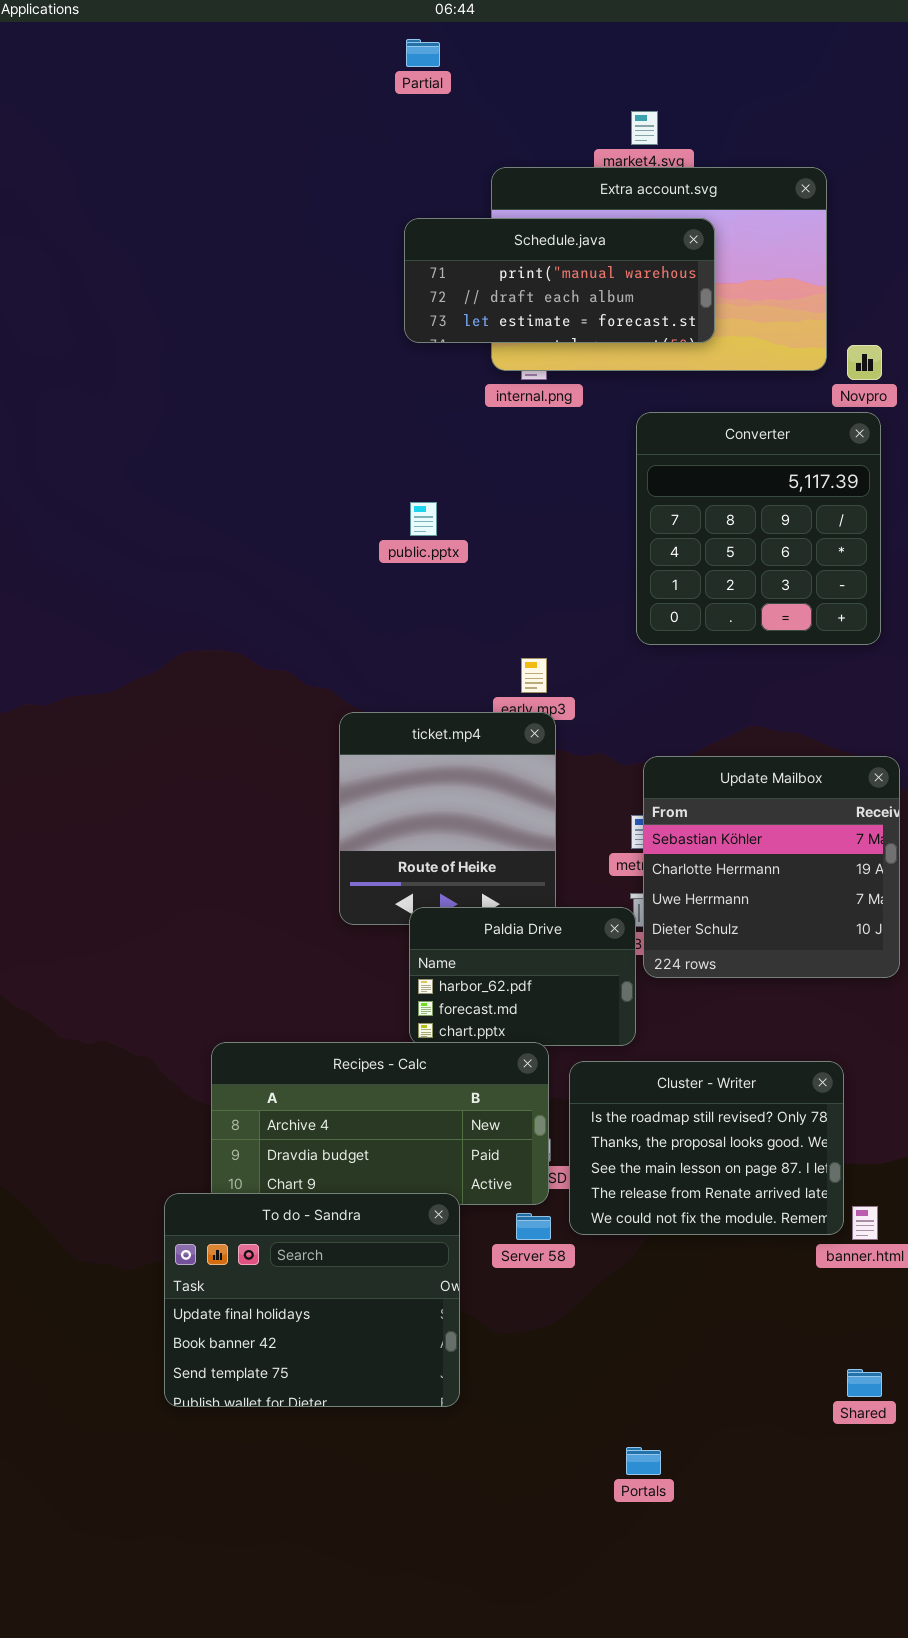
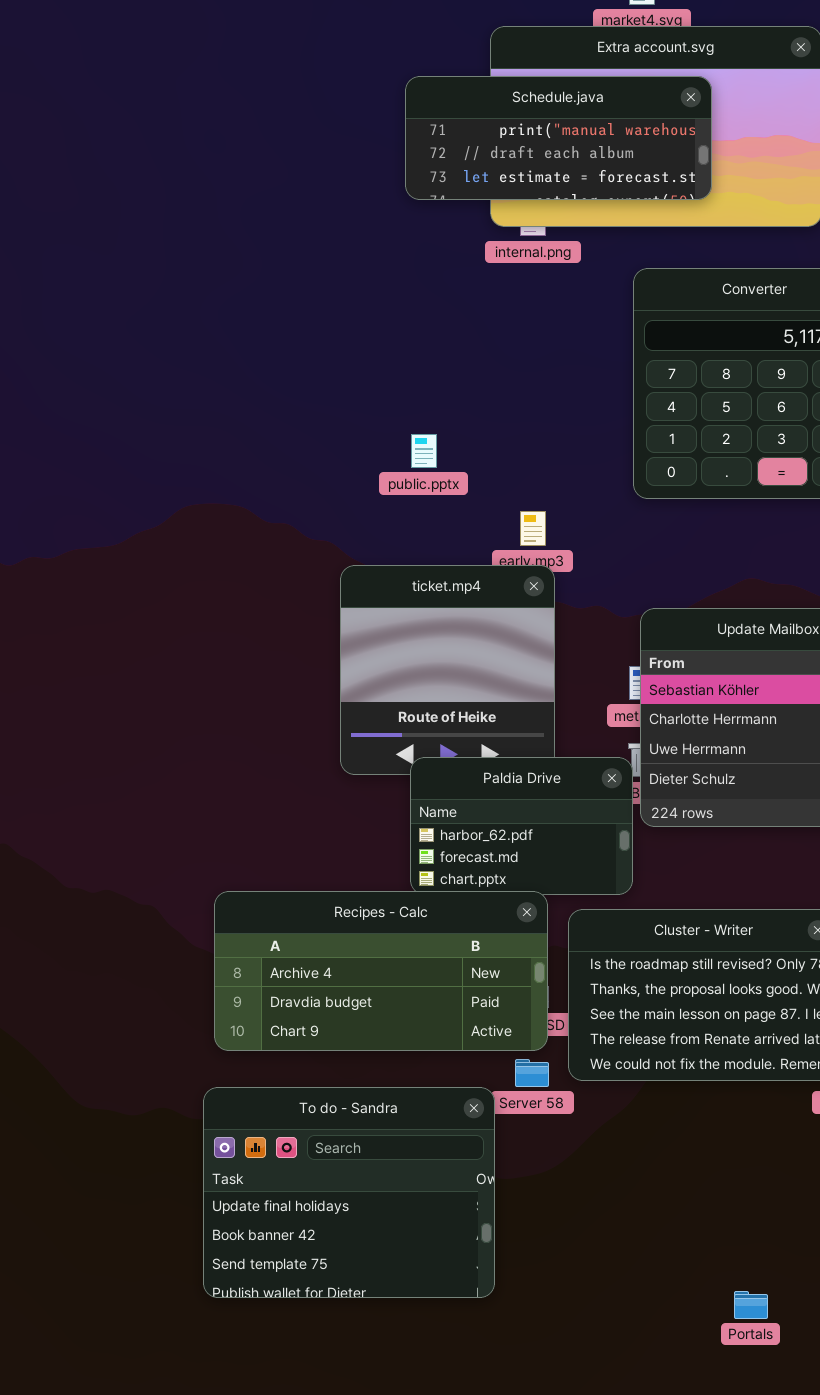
public.pptx: [410,502,437,536] -> [411,434,437,468], moved
To do - Sandra: [164,1193,460,1407] -> [203,1087,495,1298], moved
Portals: [626,1447,661,1475] -> [734,1291,768,1319], moved

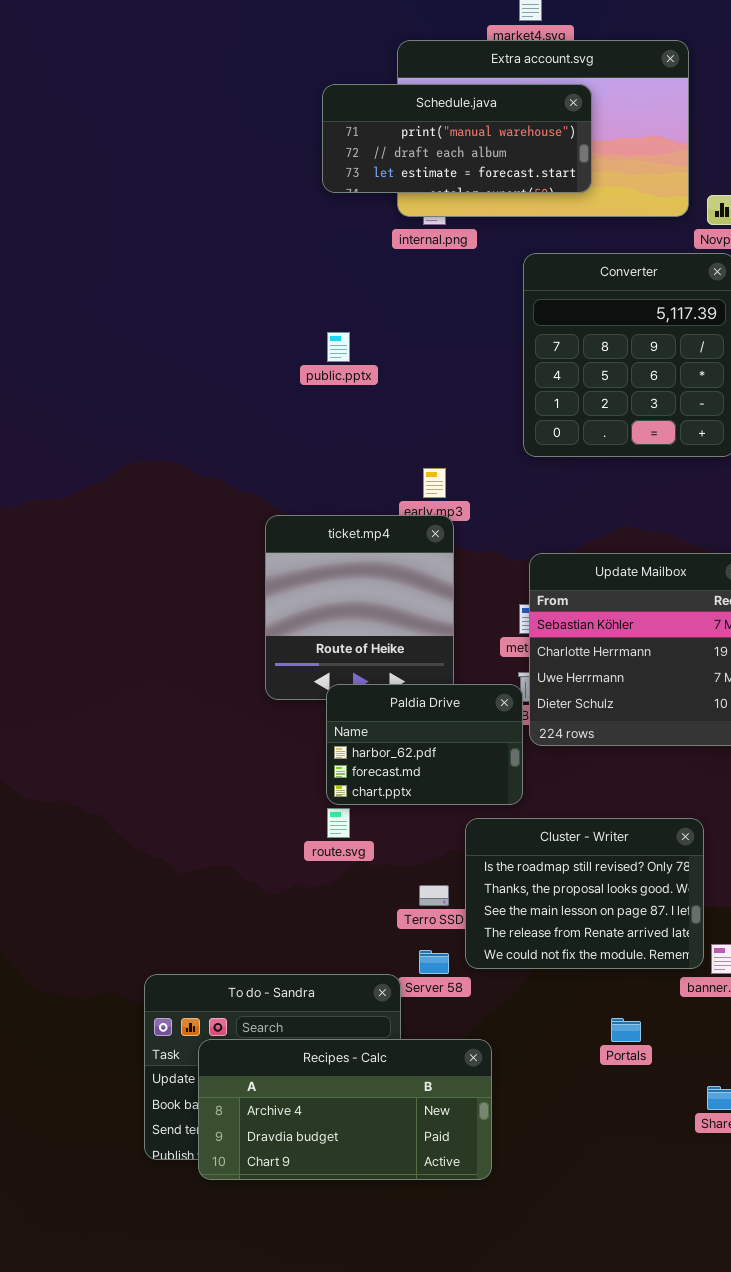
public.pptx: [411,434,437,468] -> [327,332,350,362], moved
Recipes - Calc: [214,891,548,1051] -> [198,1039,492,1180], moved
Portals: [734,1291,768,1319] -> [611,1018,641,1042], moved

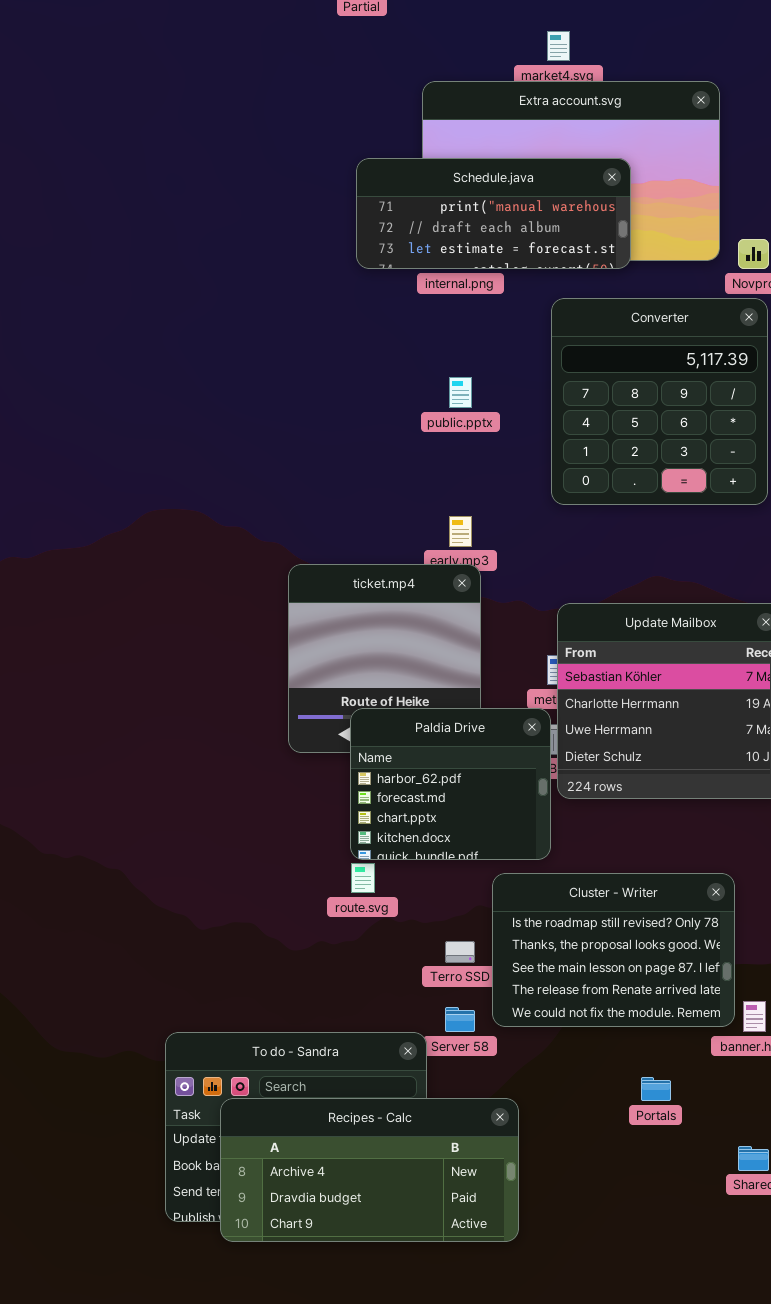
Schedule.java: [322,84,592,193] -> [356,158,631,269], moved
public.pptx: [327,332,350,362] -> [449,377,472,408], moved
Paldia Drive: [326,684,523,805] -> [350,708,551,860], resized

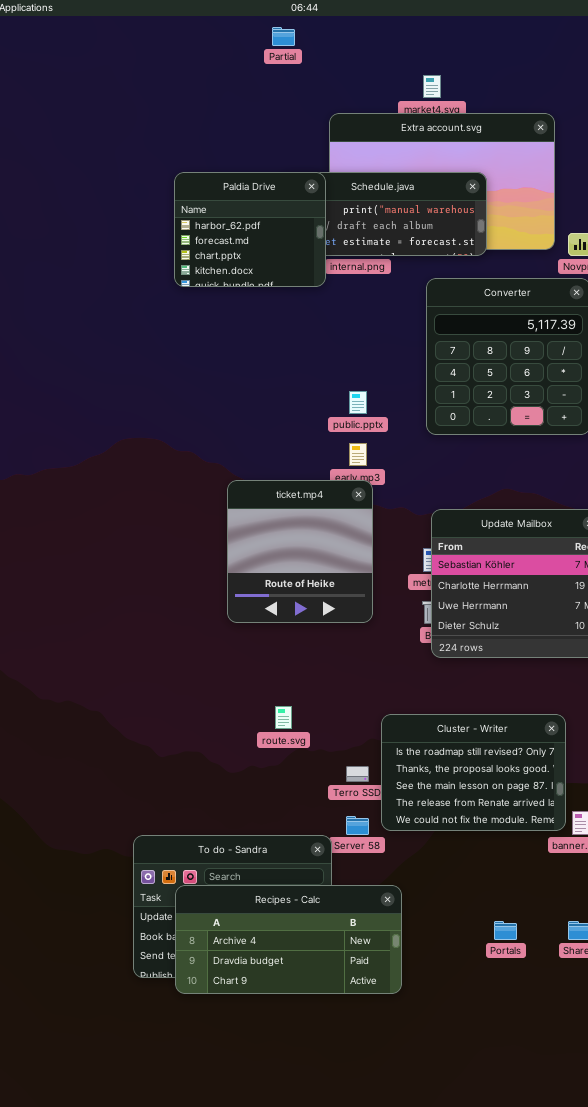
public.pptx: [449,377,472,408] -> [349,391,367,414], moved
Paldia Drive: [350,708,551,860] -> [174,172,326,287], moved
Portals: [641,1077,671,1101] -> [494,921,517,940], moved

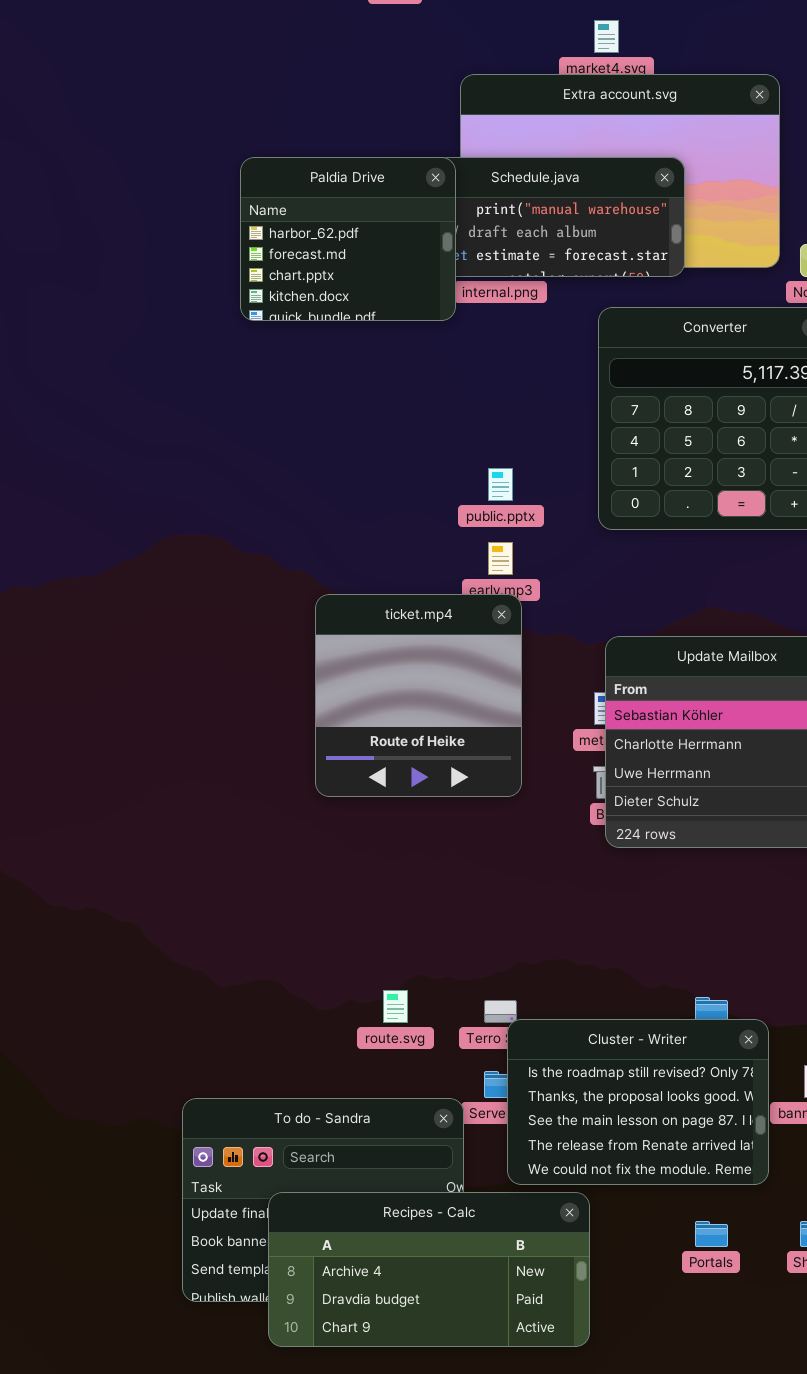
route.svg: [275,706,292,729] -> [383,990,408,1023], moved
Cluster - Writer: [381,714,566,831] -> [507,1019,769,1185], moved
Recipes - Calc: [175,885,402,994] -> [268,1192,590,1347], moved

